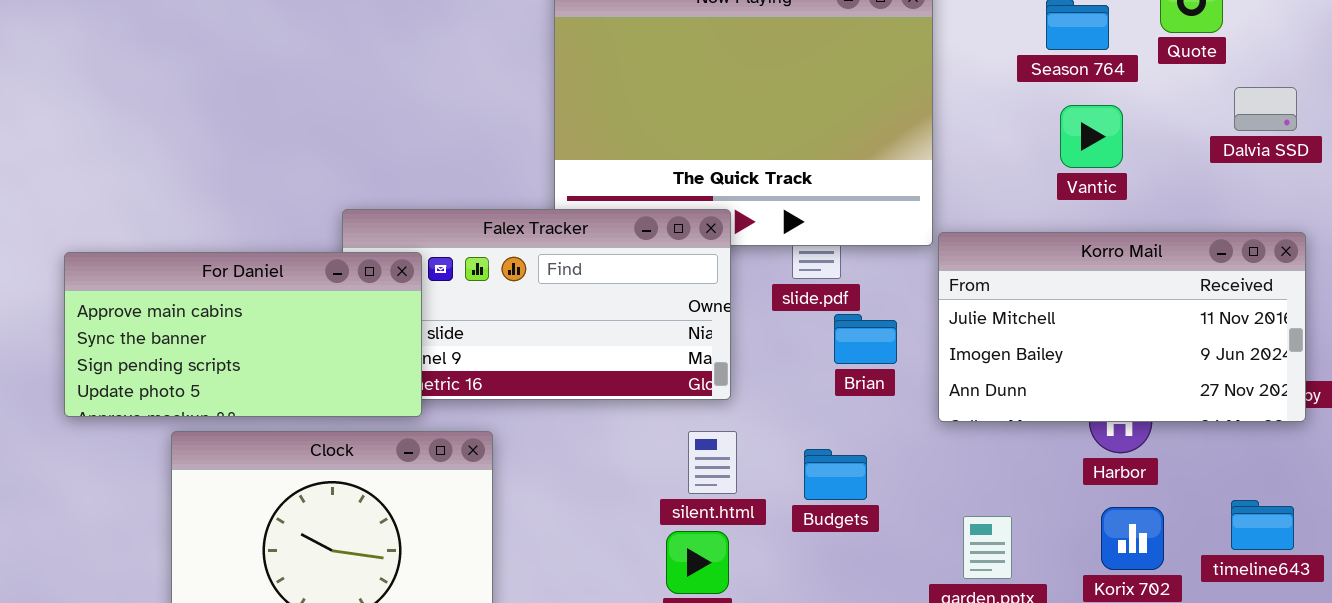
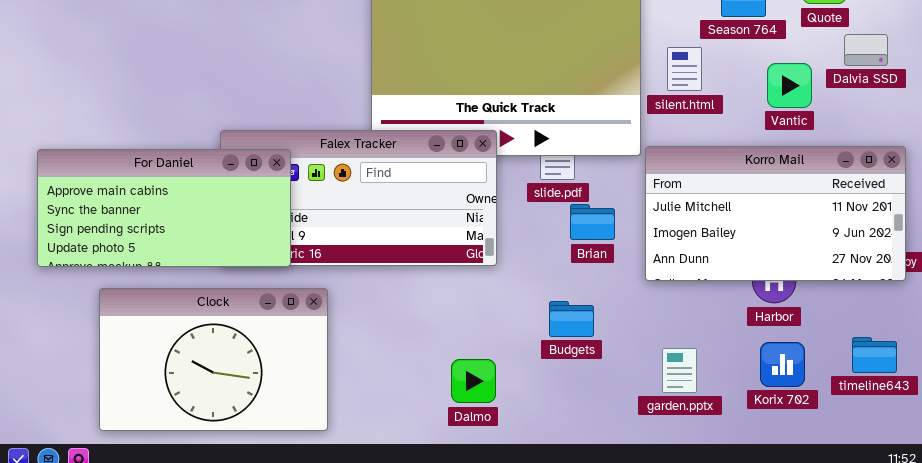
Dalvia SSD: [1234,87,1297,131] -> [844,34,888,66], moved
Vantic: [1060,105,1123,168] -> [767,63,812,108], moved
For Daniel: [64,252,422,417] -> [37,149,291,267], moved
silent.html: [688,431,737,494] -> [667,47,702,91], moved

